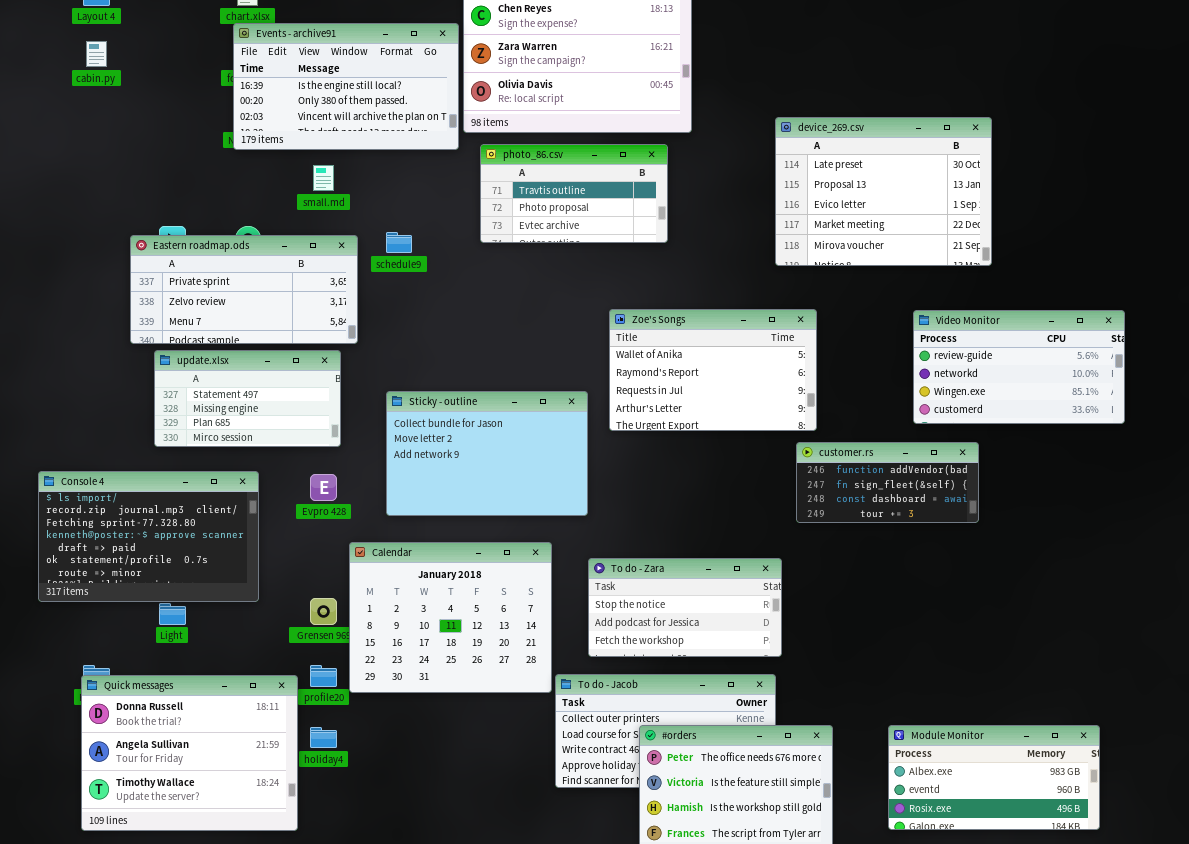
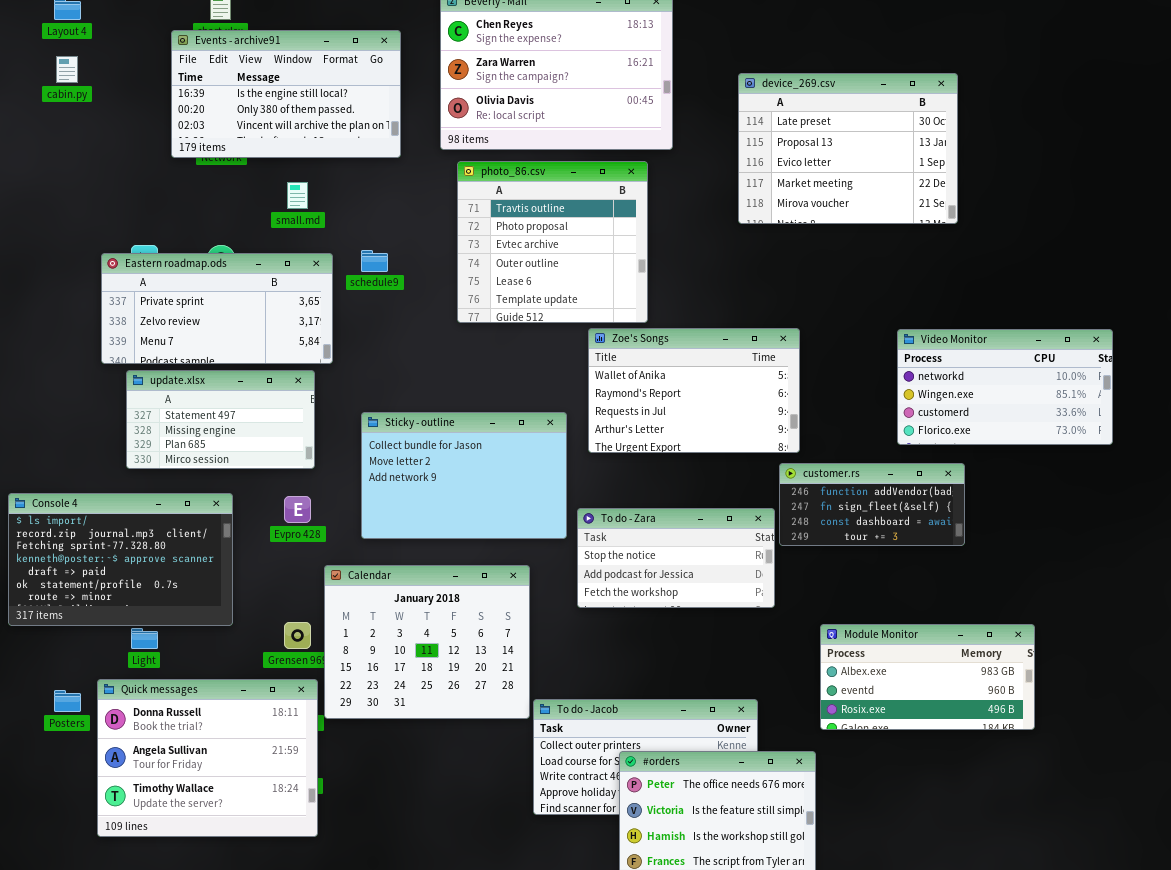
Events - archive91: [233,23,459,150] -> [171,30,401,158], moved
device_269.csv: [775,117,992,266] -> [738,73,958,224], moved
photo_86.csv: [480,144,668,243] -> [457,161,648,323], resized
Video Monitor: [913,310,1125,424] -> [897,329,1113,445], scrolled down 1 row
To do - Zara: [588,558,782,657] -> [577,508,775,608], moved
Quick messages: [81,675,298,831] -> [97,679,318,837], moved
Module Monitor: [888,725,1100,830] -> [820,624,1035,730], moved

